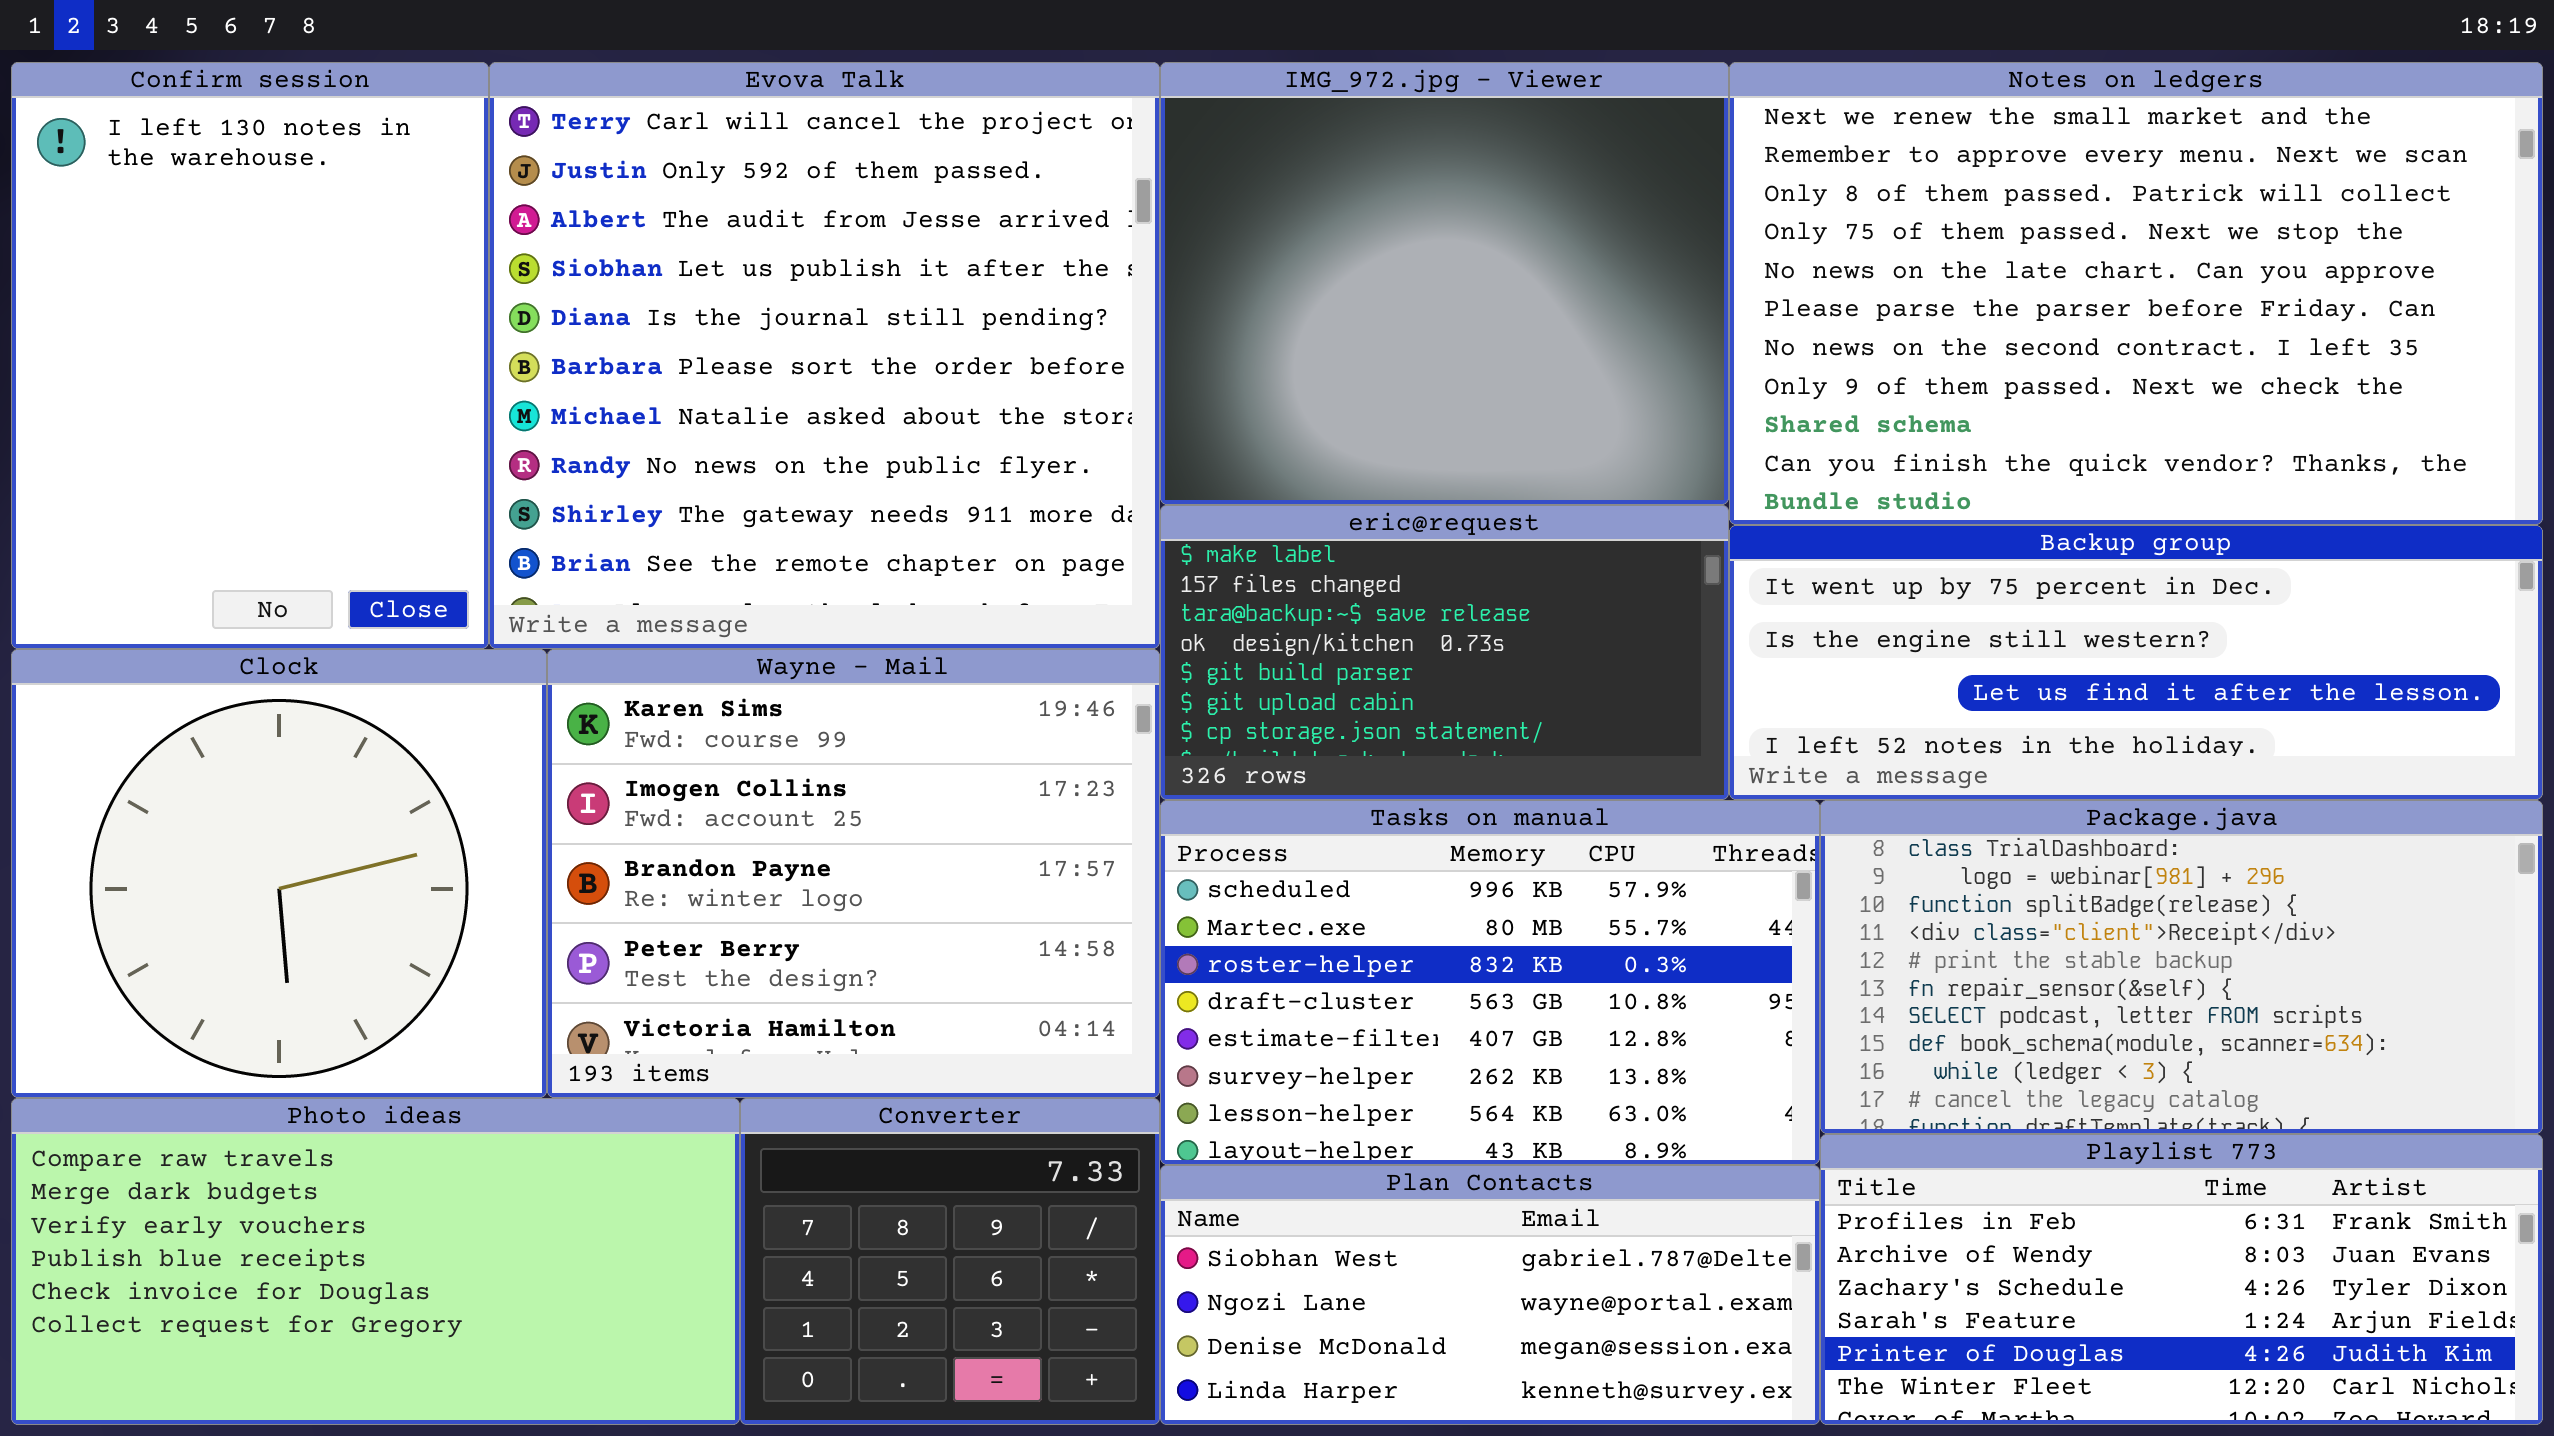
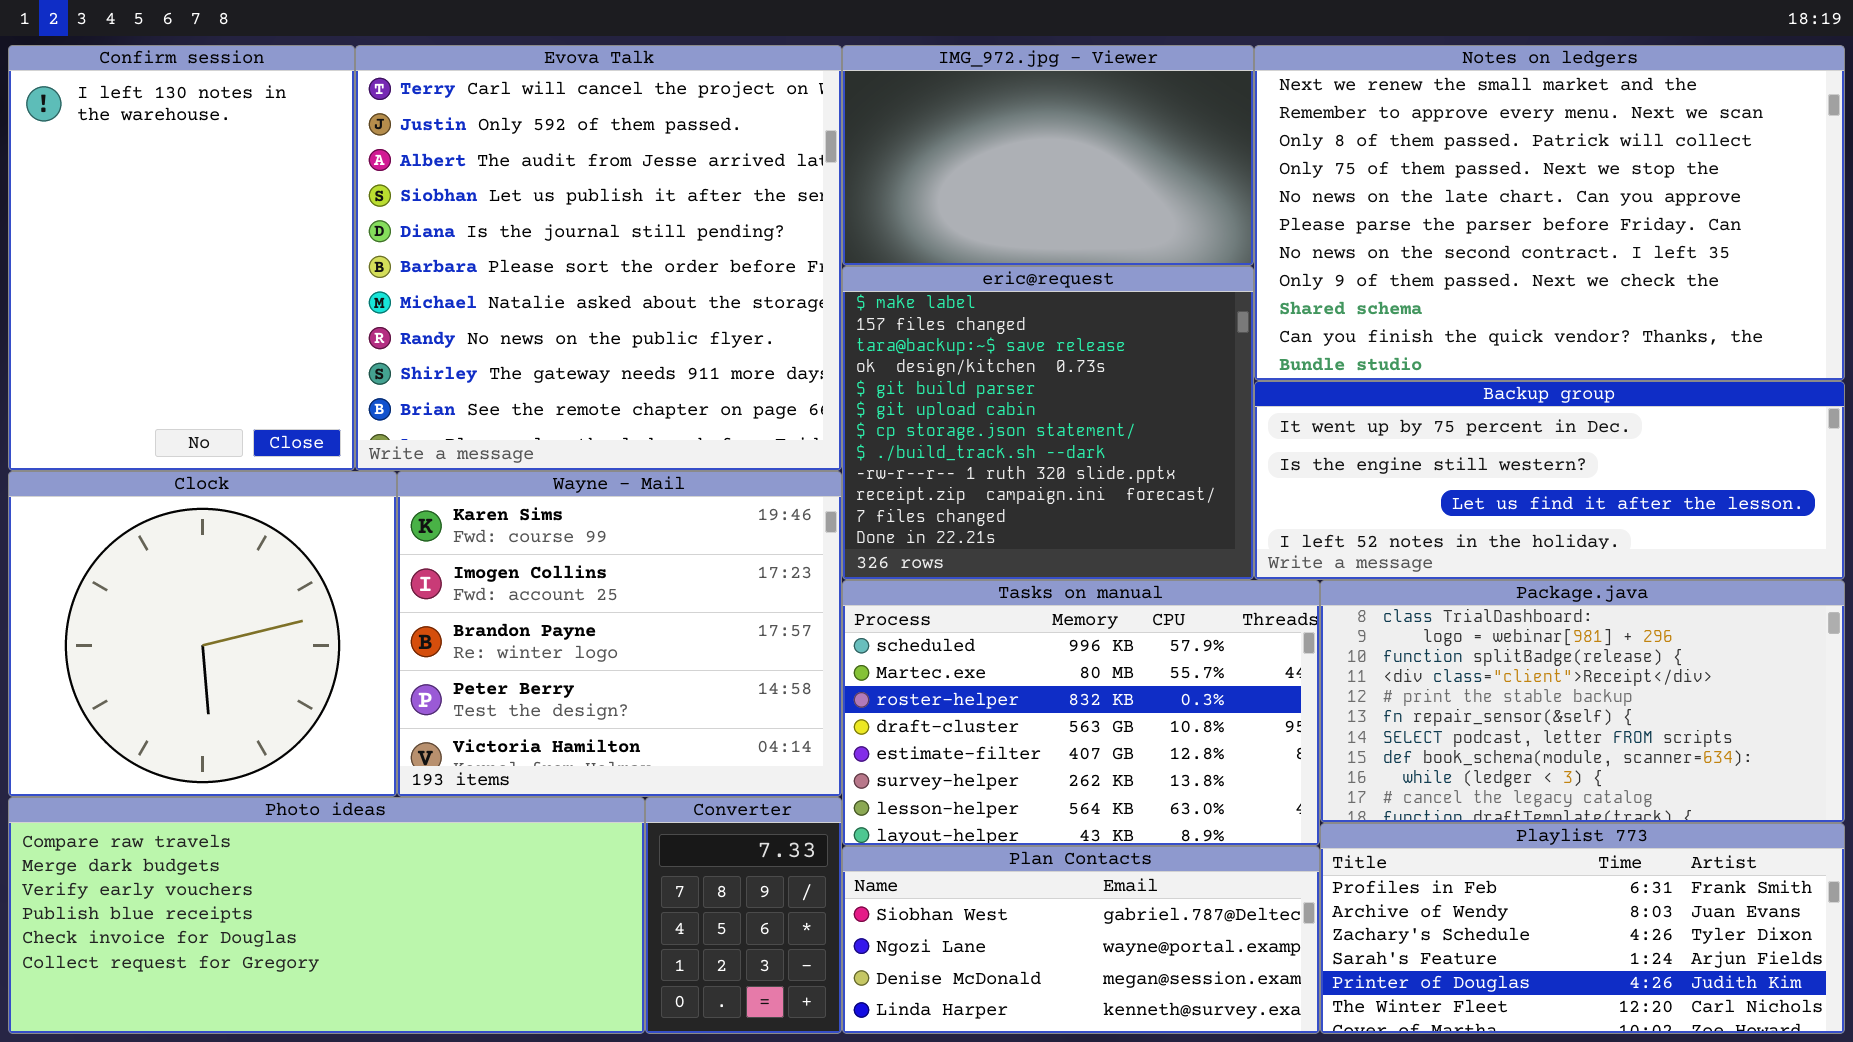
IMG_972.jpg - Viewer: [1160,62,1729,505] -> [842,45,1254,266], resized
eric@request: [1160,505,1729,800] -> [842,266,1254,580], resized
Photo ideas: [11,1098,740,1425] -> [8,797,645,1034], resized
Converter: [740,1098,1160,1425] -> [645,797,842,1034], resized

